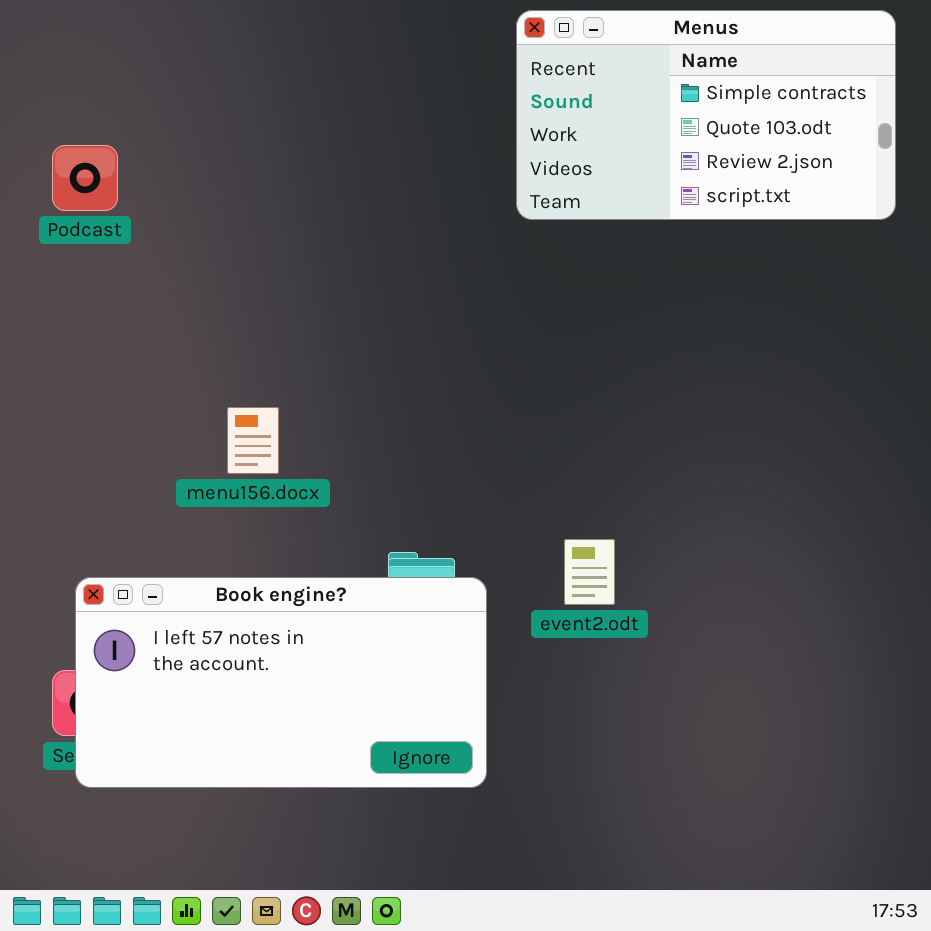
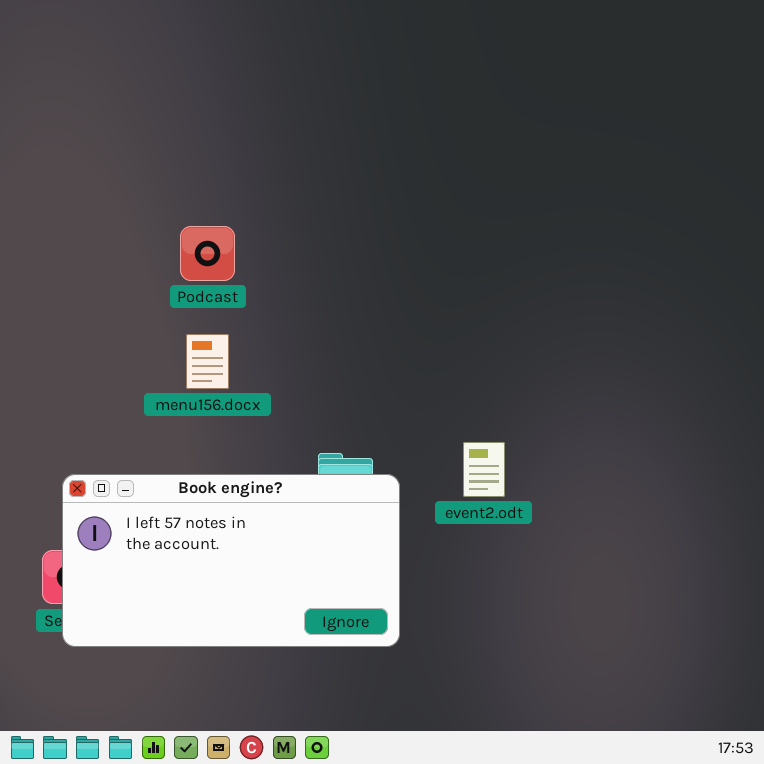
Menus: [516,10,896,220] -> none, closed
Podcast: [52,145,118,211] -> [180,226,235,281], moved

